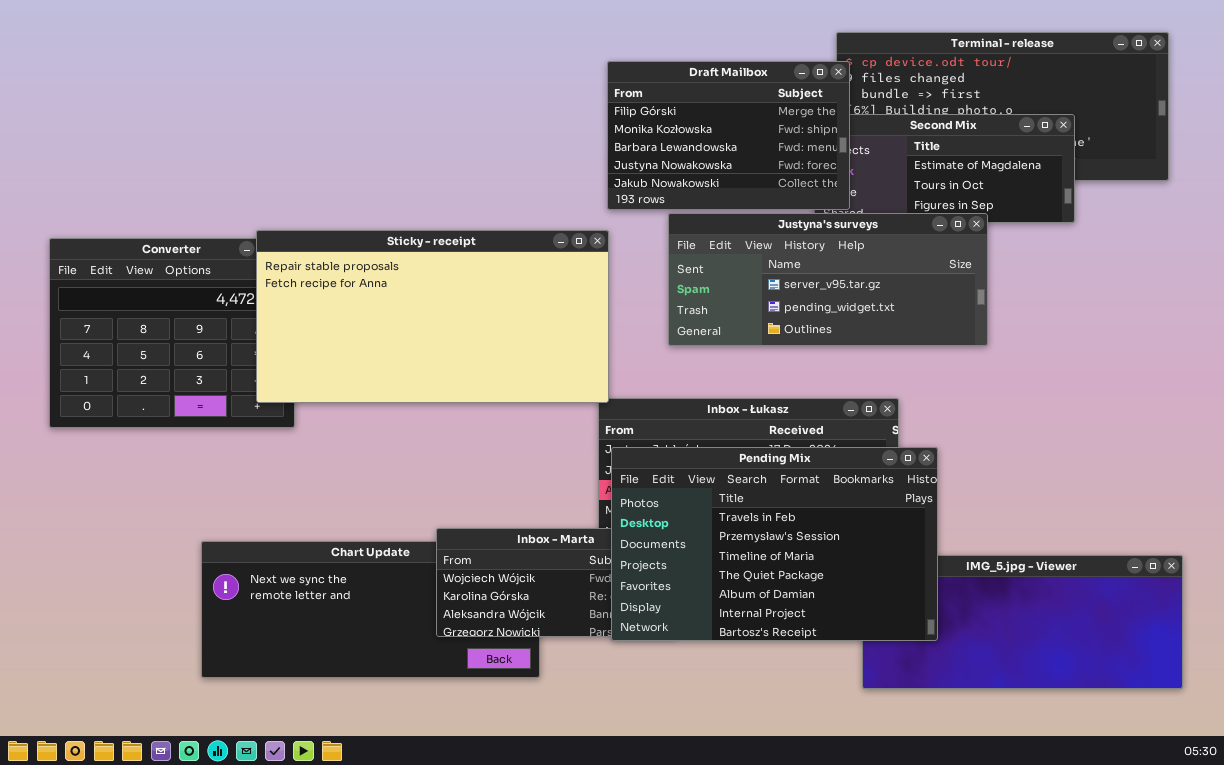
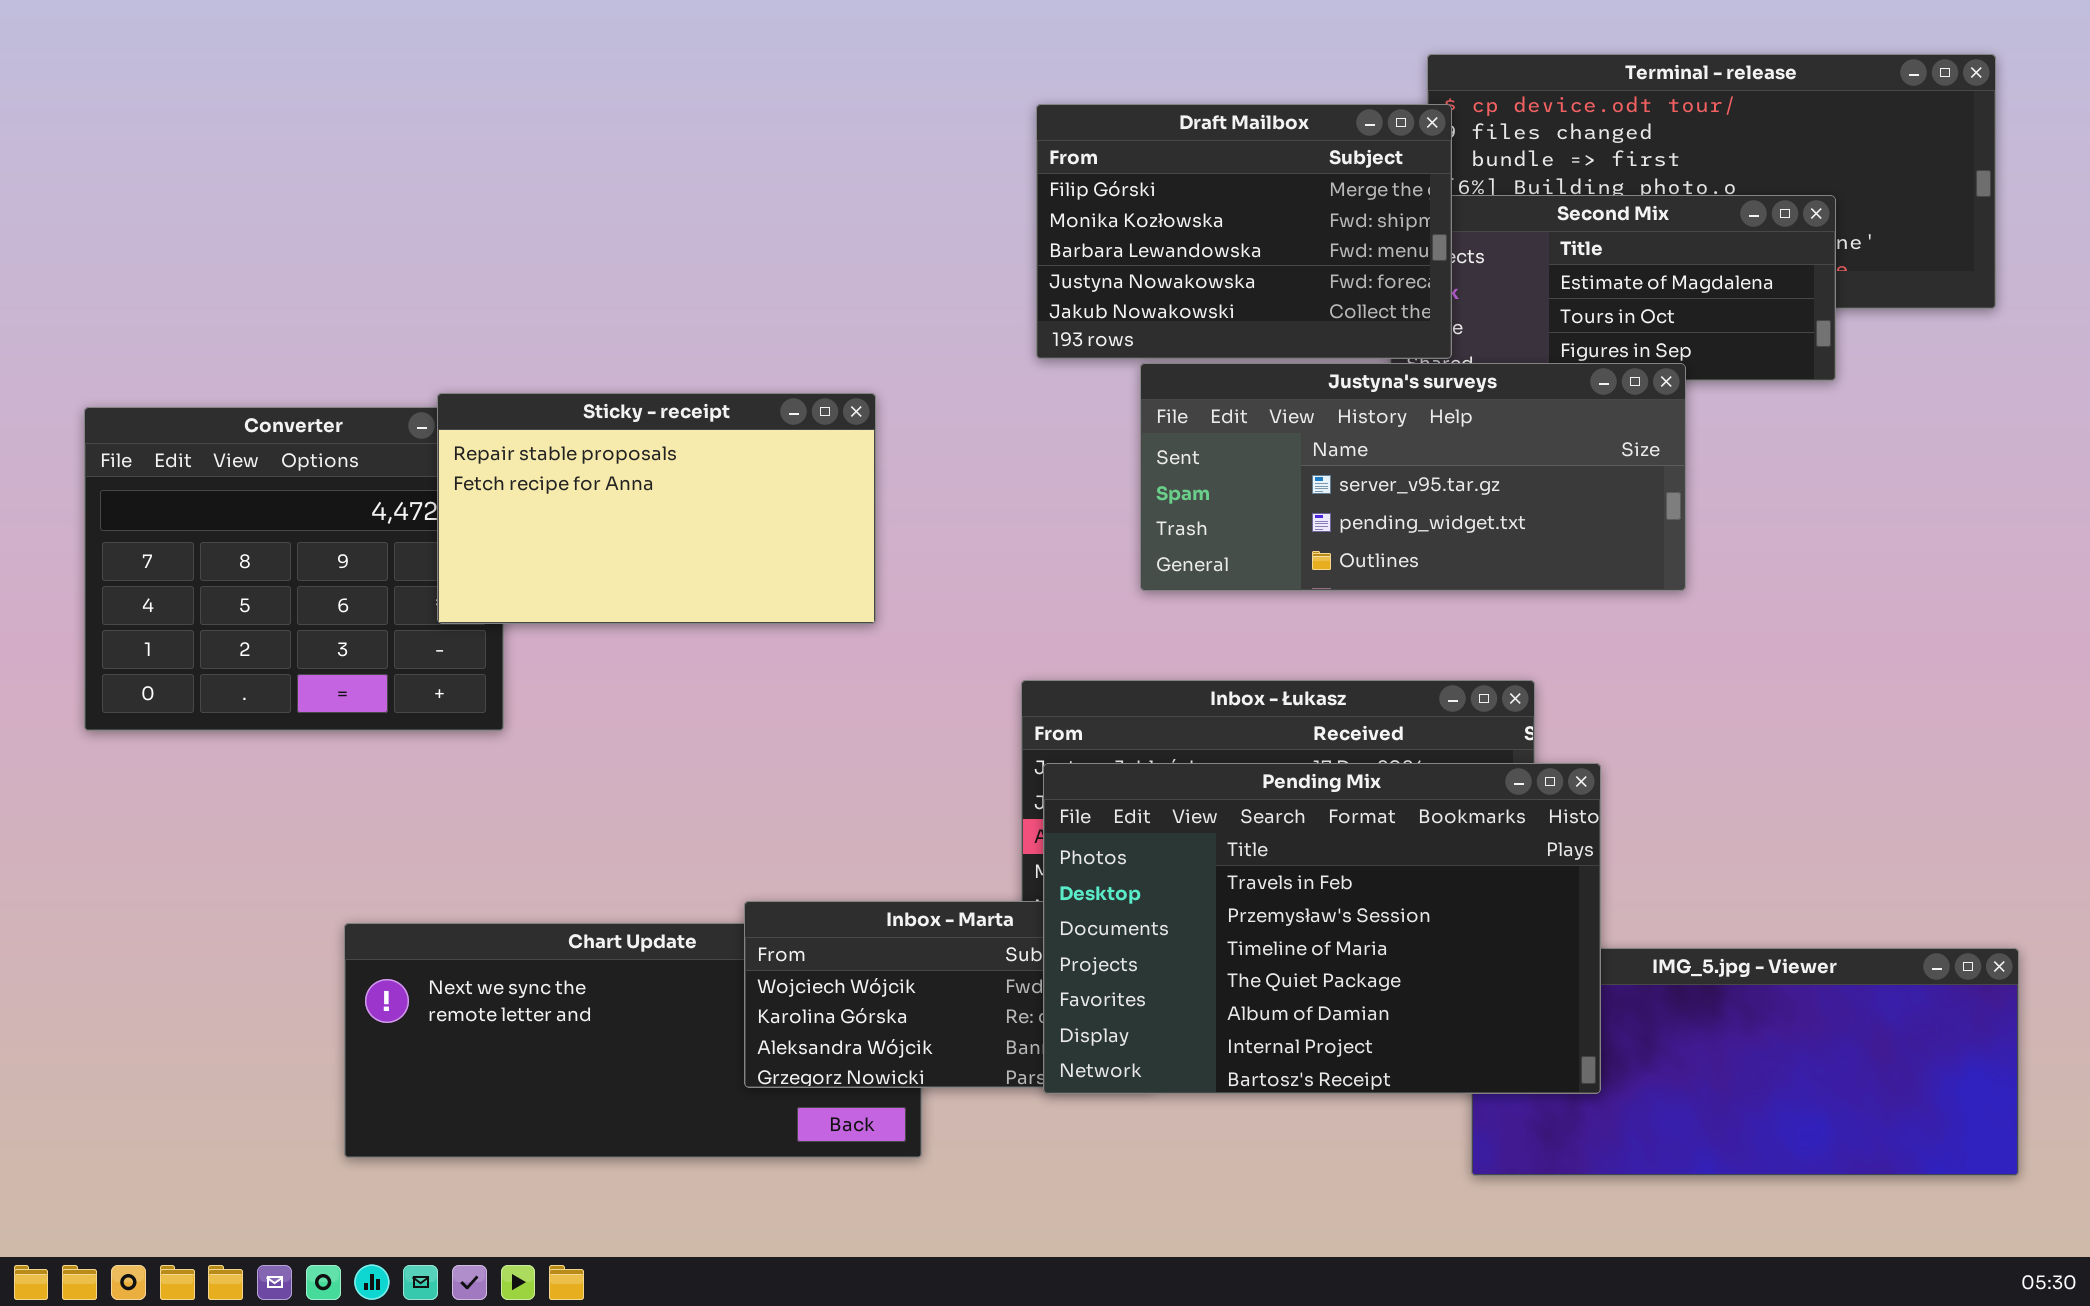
Sticky - receipt: [256,230,609,403] -> [437,393,876,624], resized

